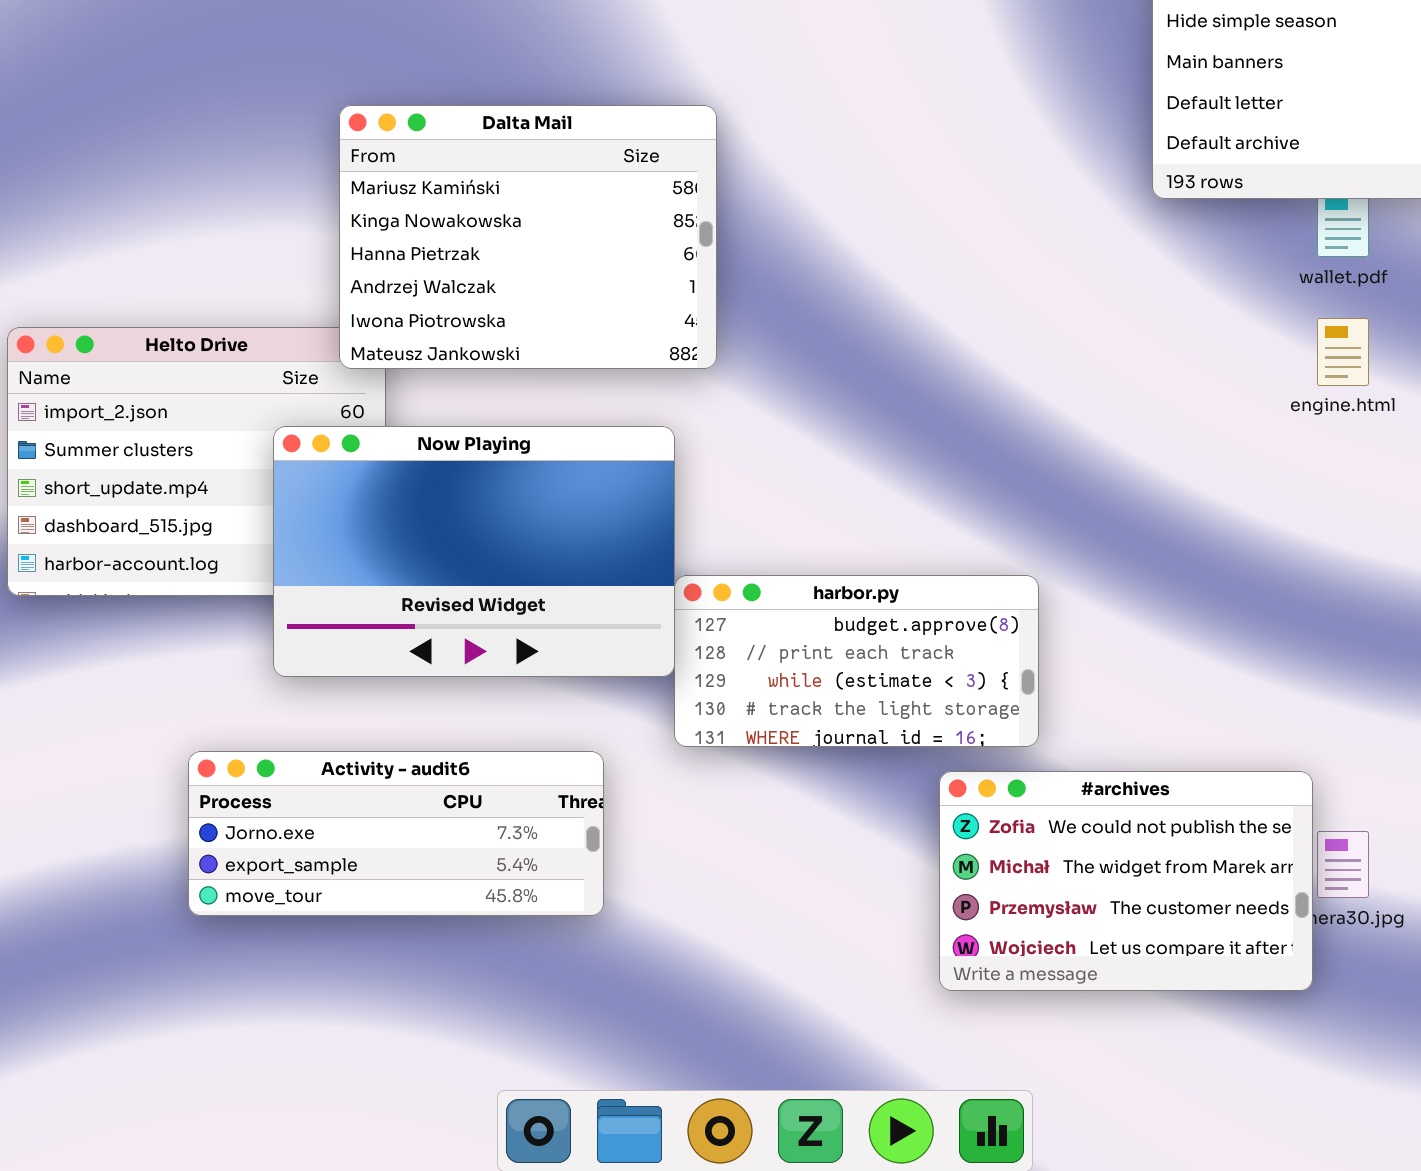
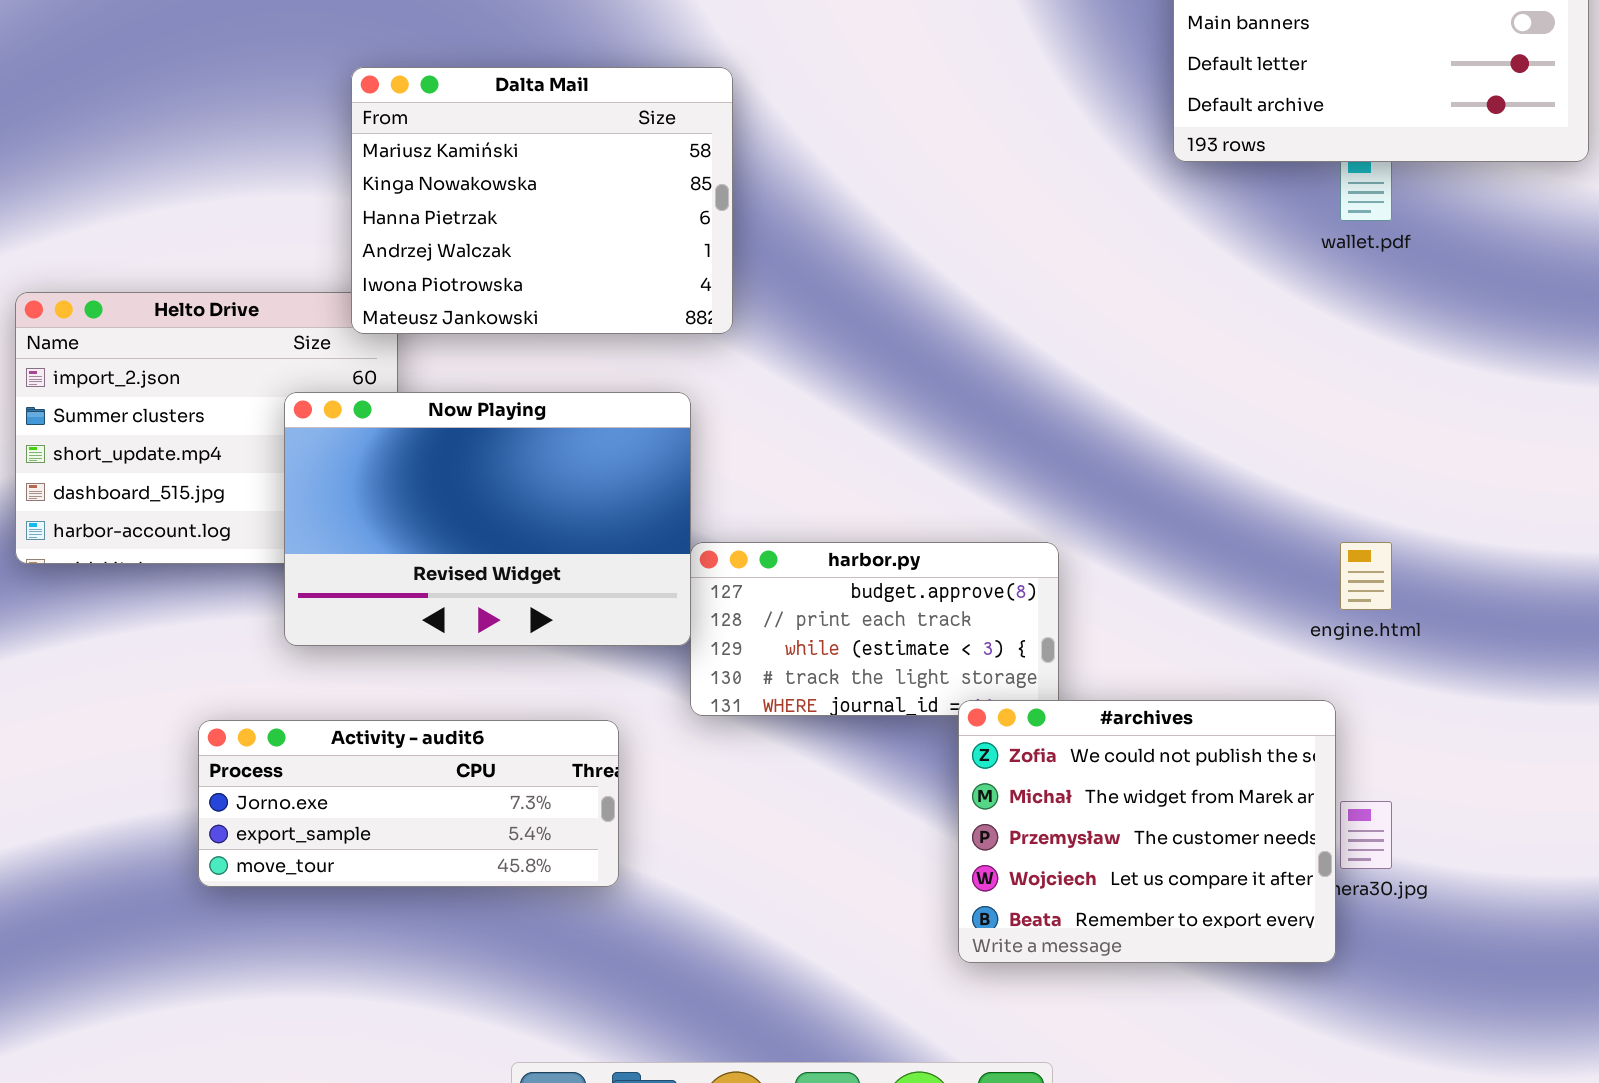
engine.html: [1317,318,1369,386] -> [1340,542,1392,610], moved
#archives: [939,771,1313,991] -> [958,700,1336,963], resized

